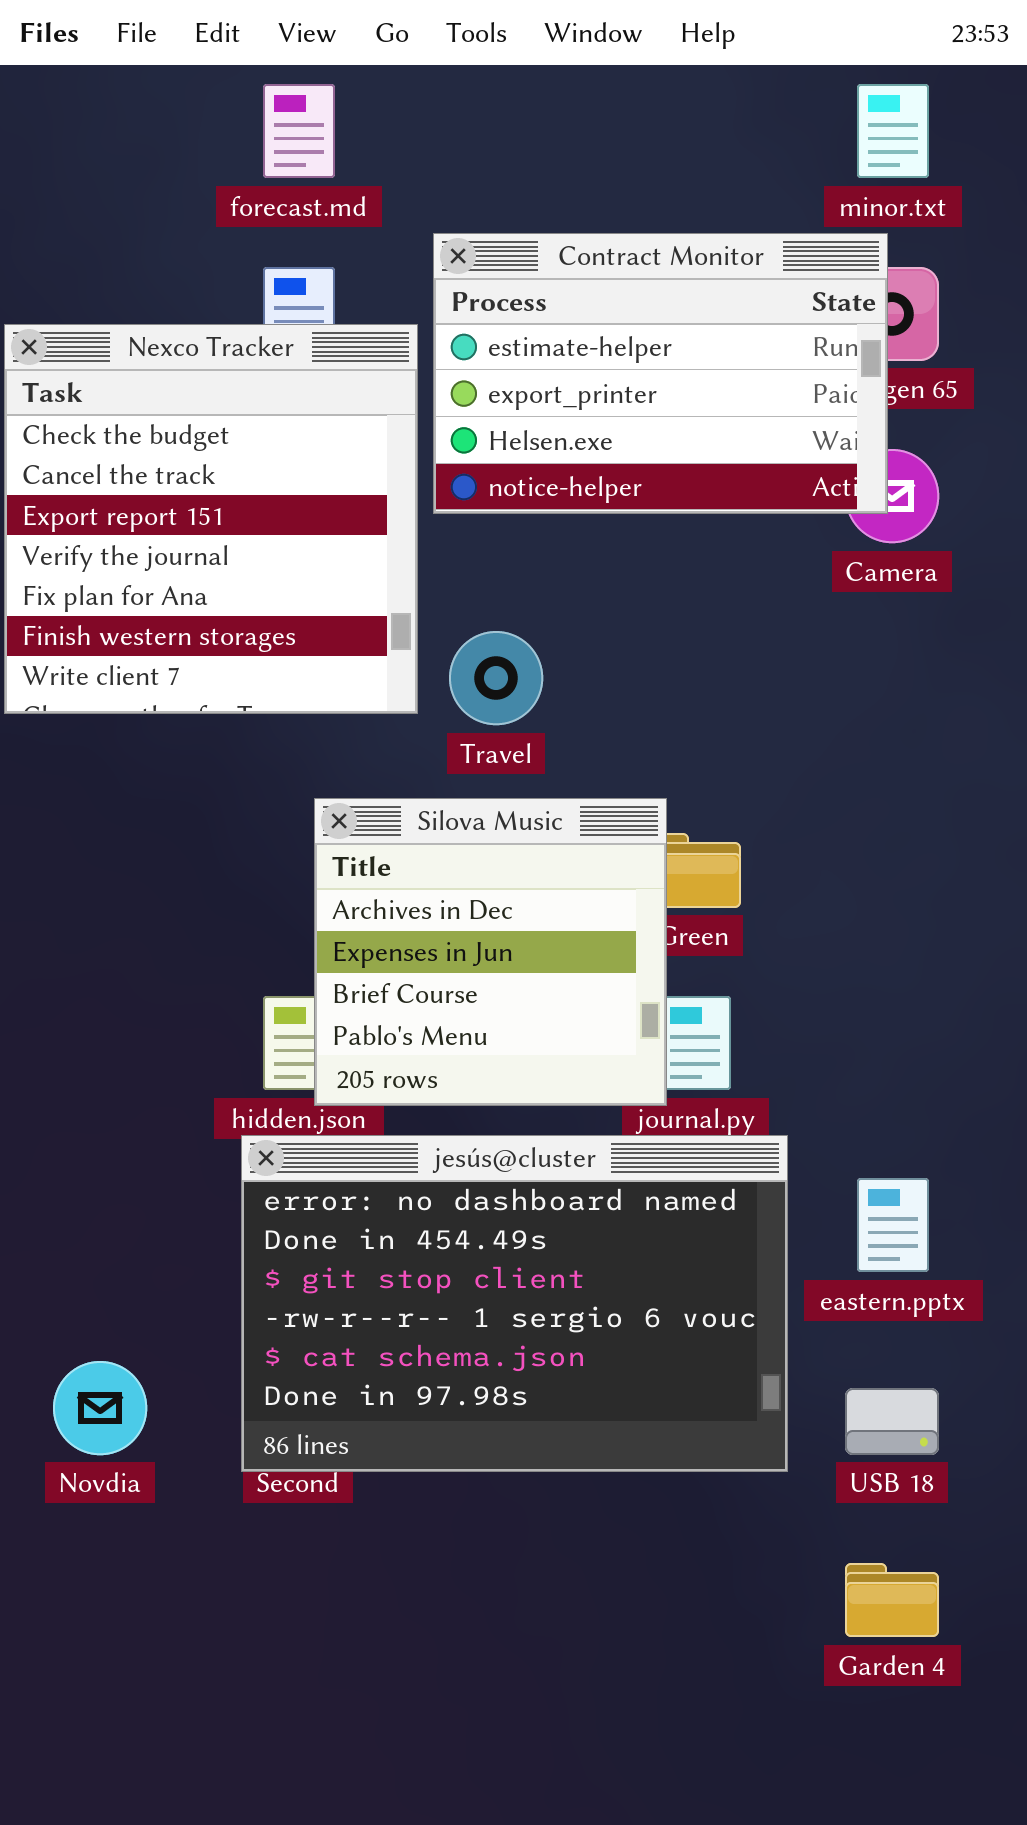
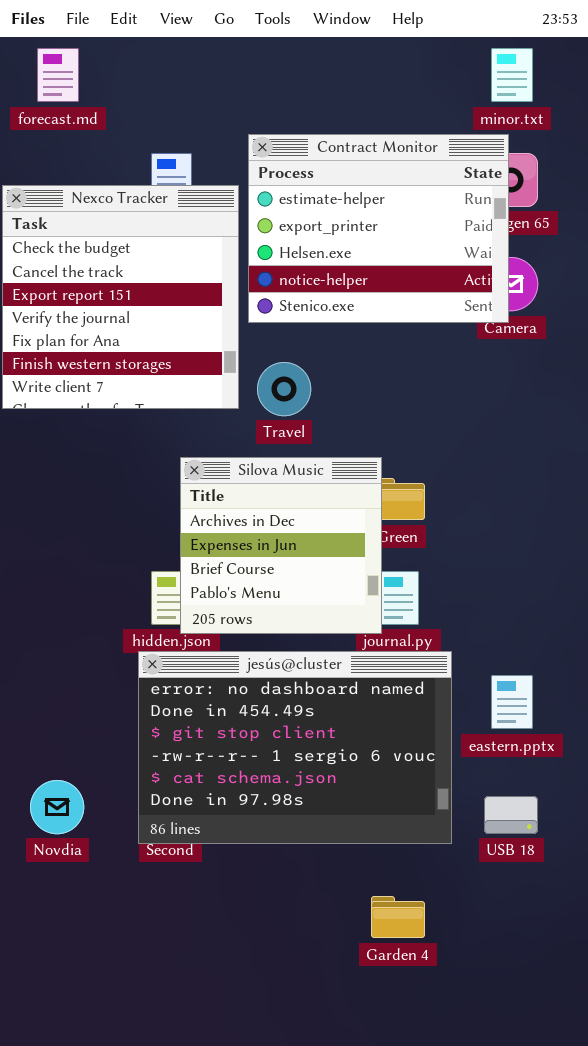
forecast.md: [263,84,335,178] -> [37,48,79,102], moved
Contract Monitor: [433,233,888,514] -> [248,134,509,323], resized
Garden 4: [845,1563,939,1637] -> [371,896,425,938], moved

